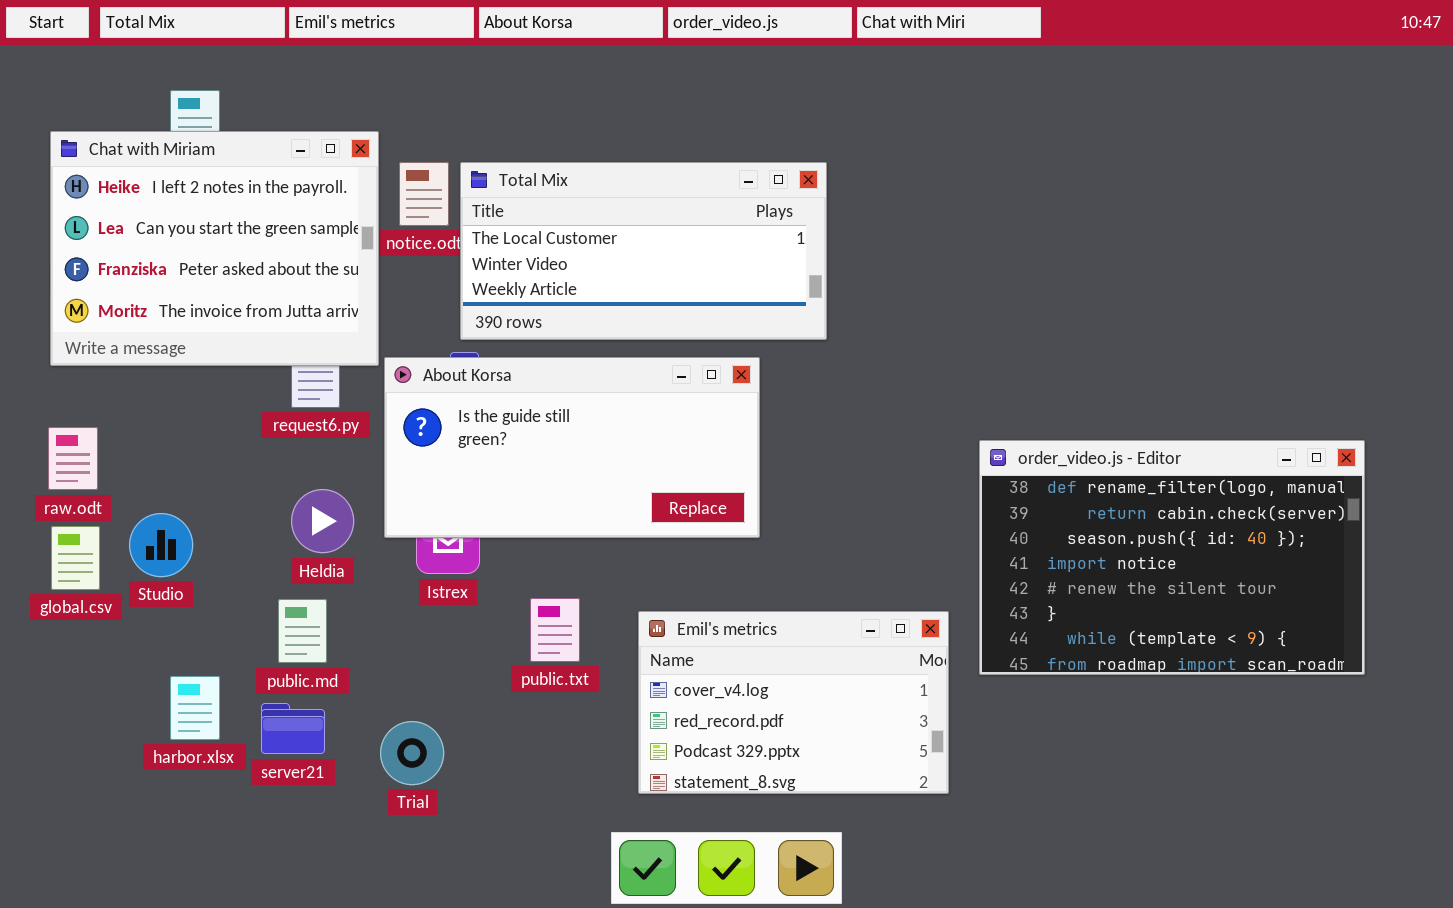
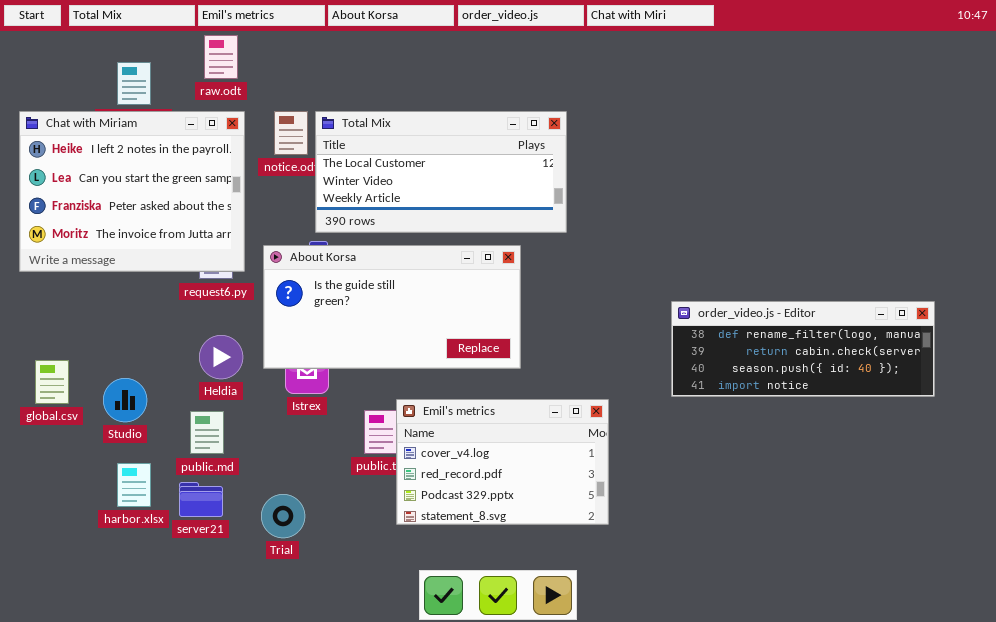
Chat with Miriam: [50,131,379,366] -> [19,111,245,272], moved
raw.odt: [48,427,98,490] -> [204,35,238,79], moved
order_video.js - Editor: [979,440,1365,675] -> [671,301,935,397], resized
Studio: [129,513,193,577] -> [103,378,147,422], moved
Emil's metrics: [638,611,949,794] -> [396,399,609,525], moved

